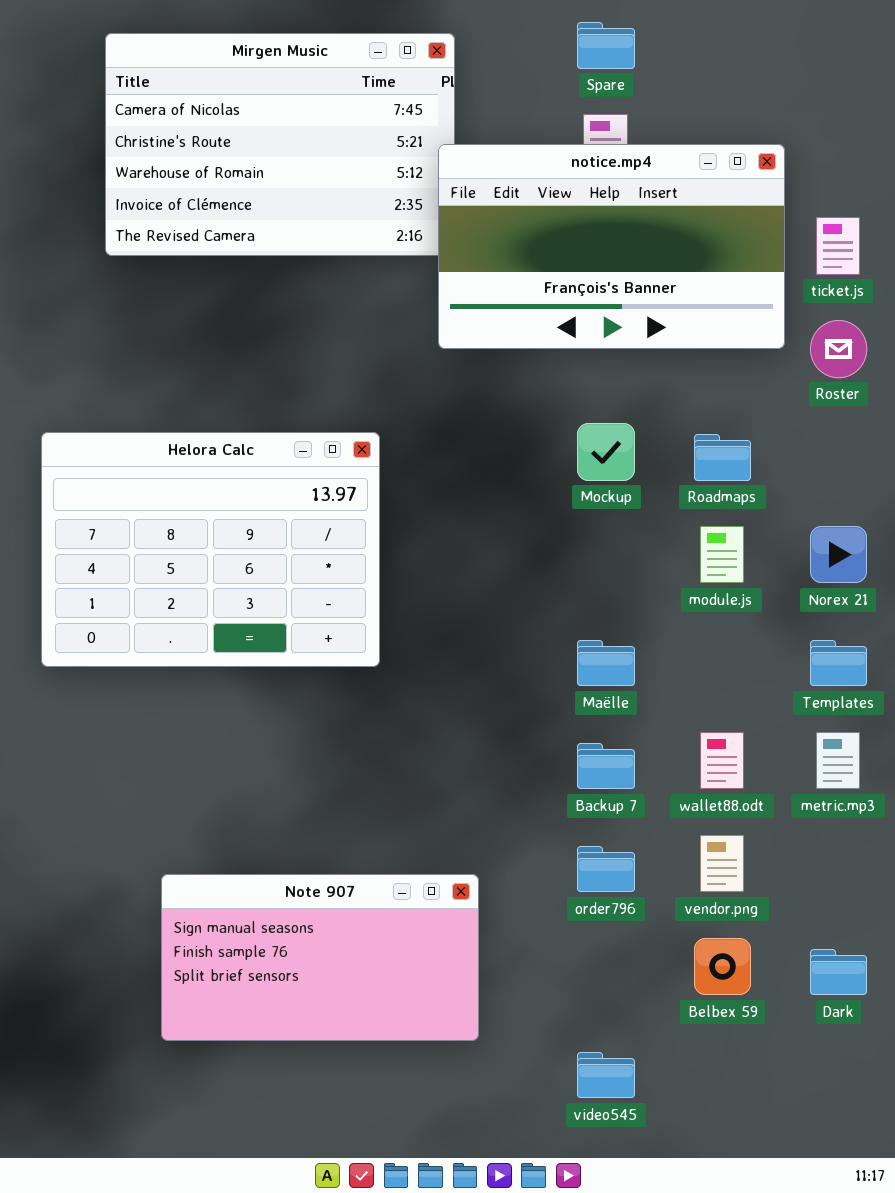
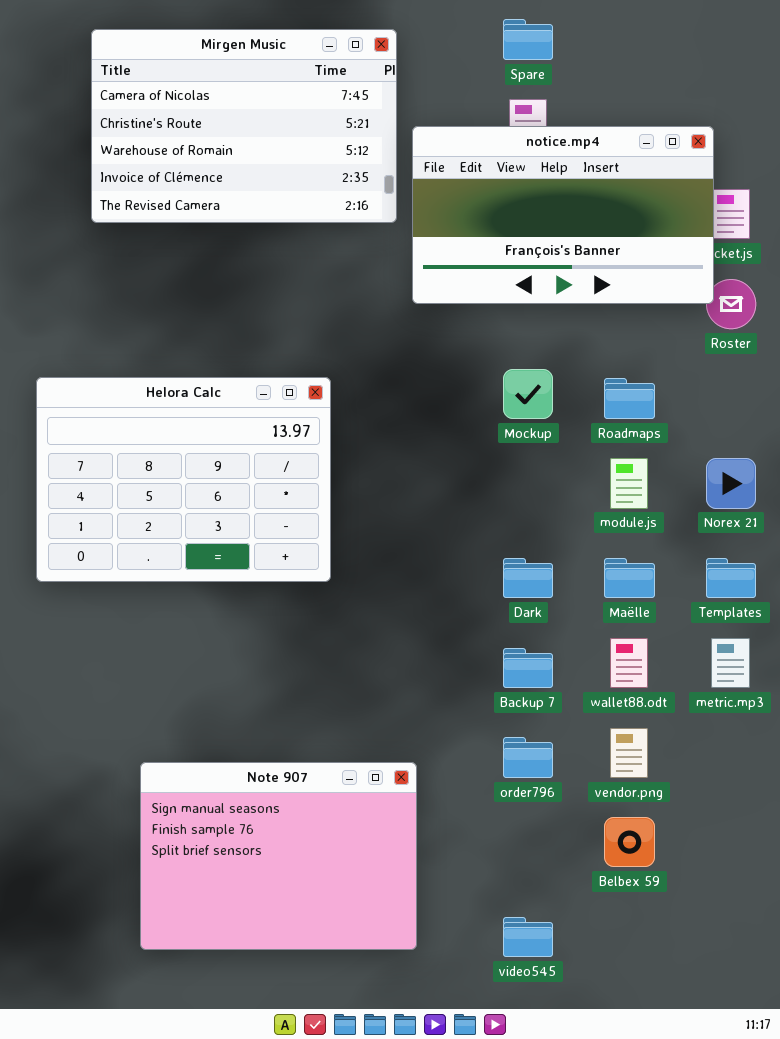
notice.mp4: [438,144,785,349] -> [412,126,714,304], moved
Maëlle: [577,640,635,686] -> [604,558,655,598], moved
Note 907: [161,874,479,1041] -> [140,762,417,950], resized
Dark: [810,949,867,995] -> [503,558,553,598], moved

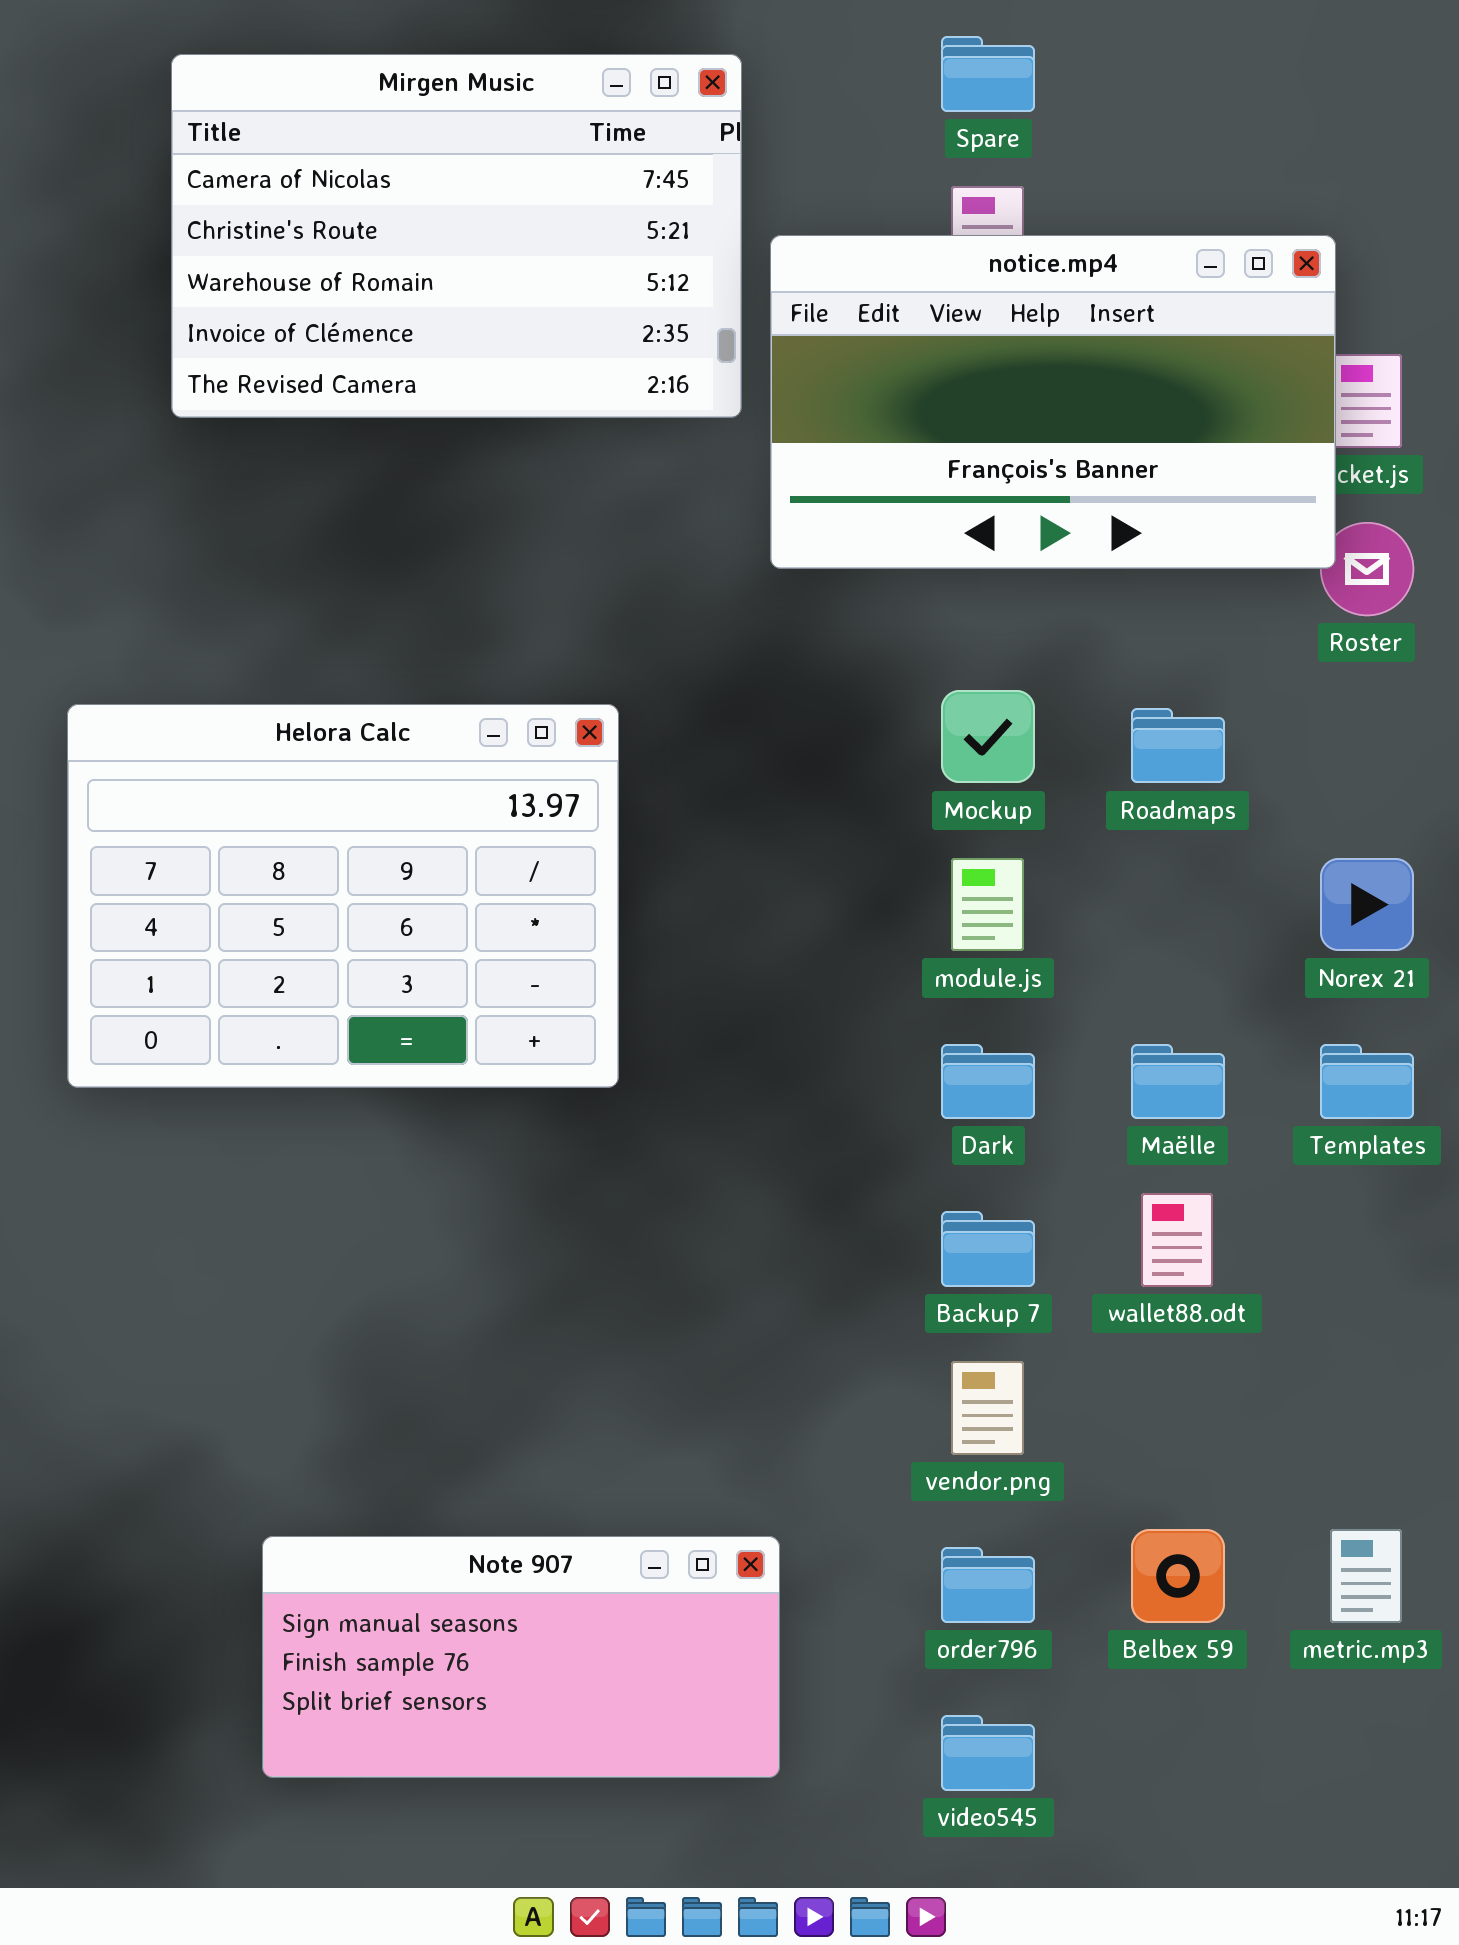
module.js: [610,458,648,509] -> [951,858,1024,951], moved
metric.mp3: [711,638,750,688] -> [1330,1529,1402,1623], moved
vendor.png: [610,728,648,778] -> [951,1361,1024,1455], moved
order796: [503,737,553,778] -> [941,1547,1035,1623], moved
Note 907: [140,762,417,950] -> [262,1536,780,1778], resized

